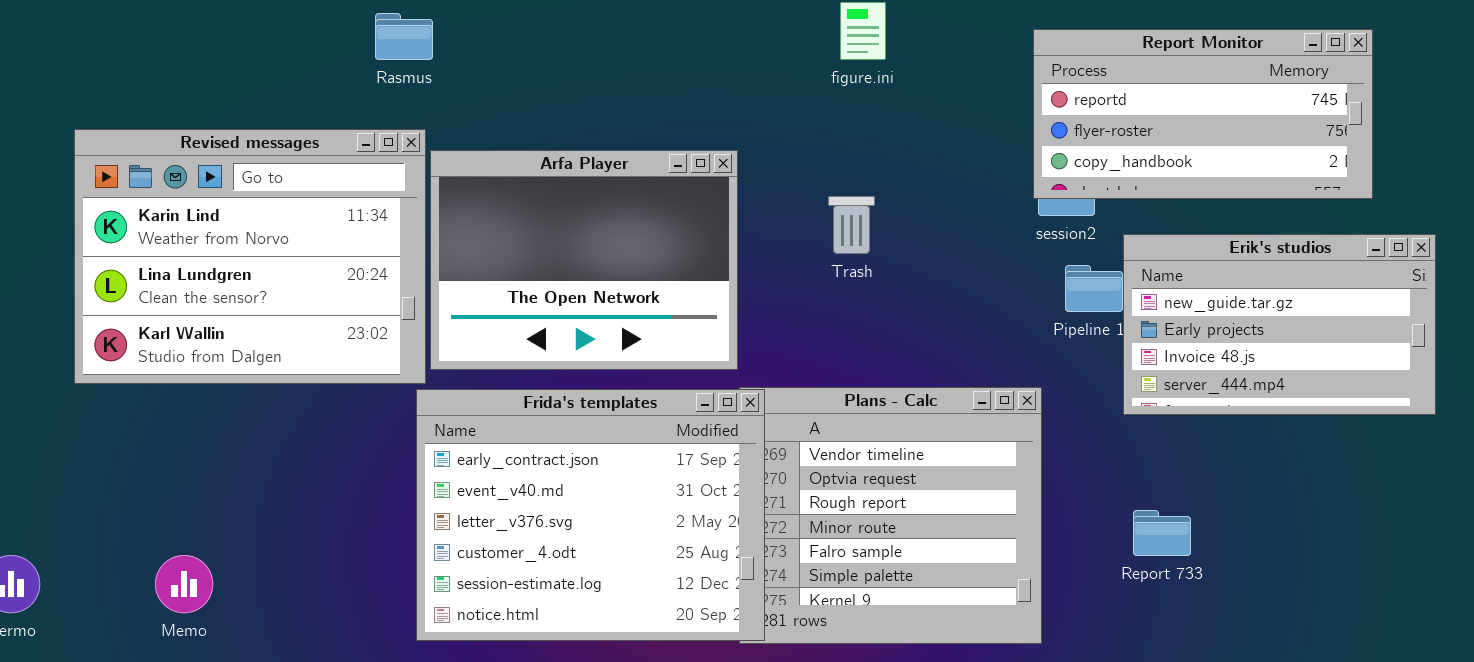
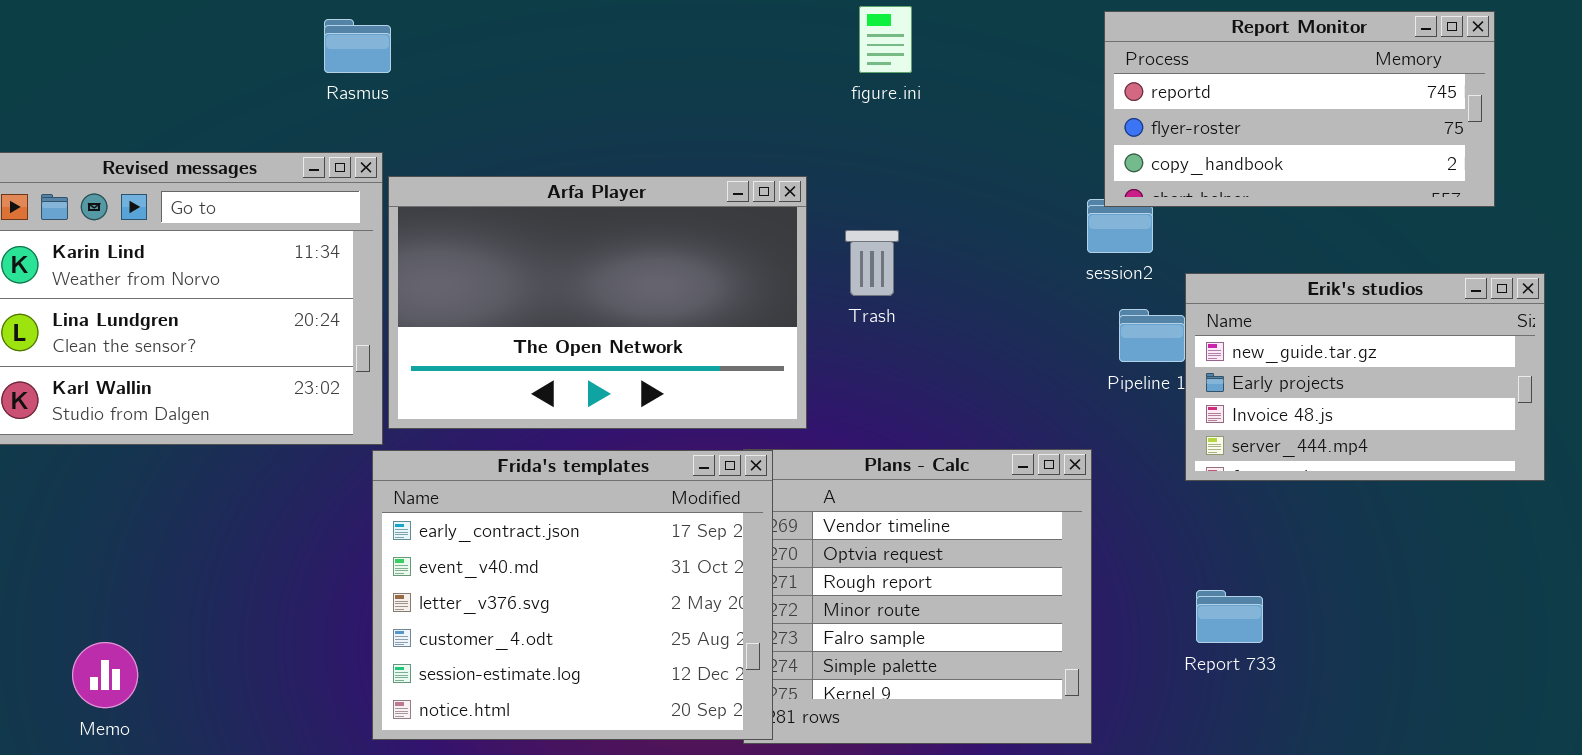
Report Monitor: [1033,29,1373,199] -> [1104,11,1495,207], moved
Arfa Player: [430,150,738,370] -> [388,176,807,429], resized

